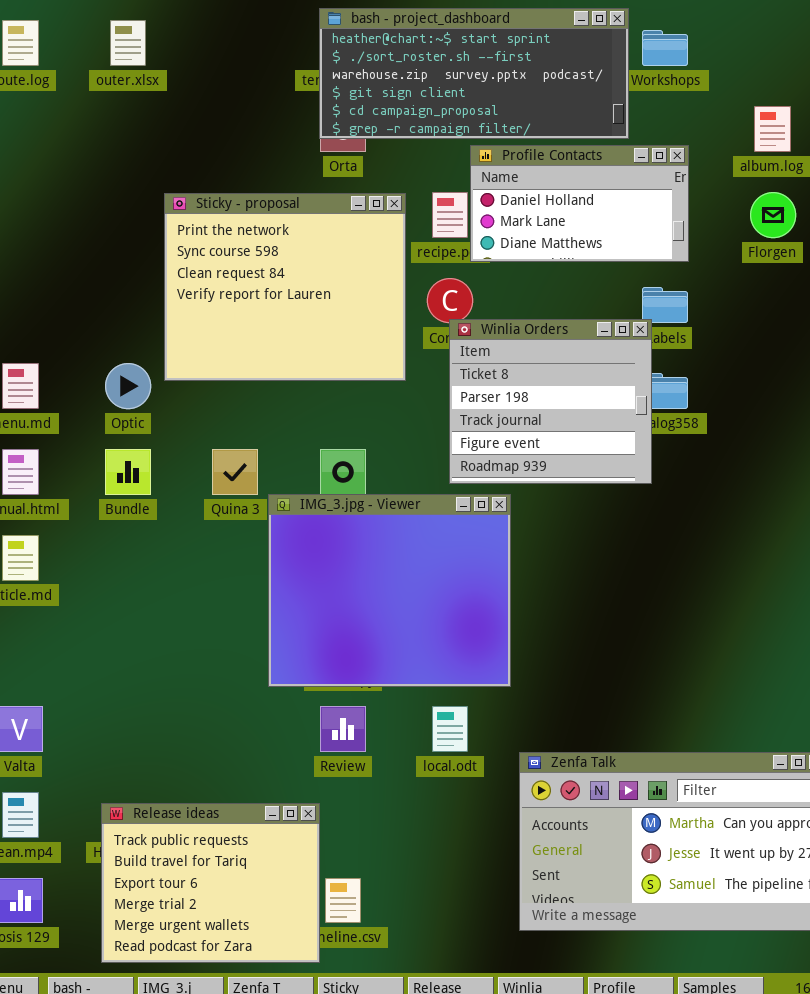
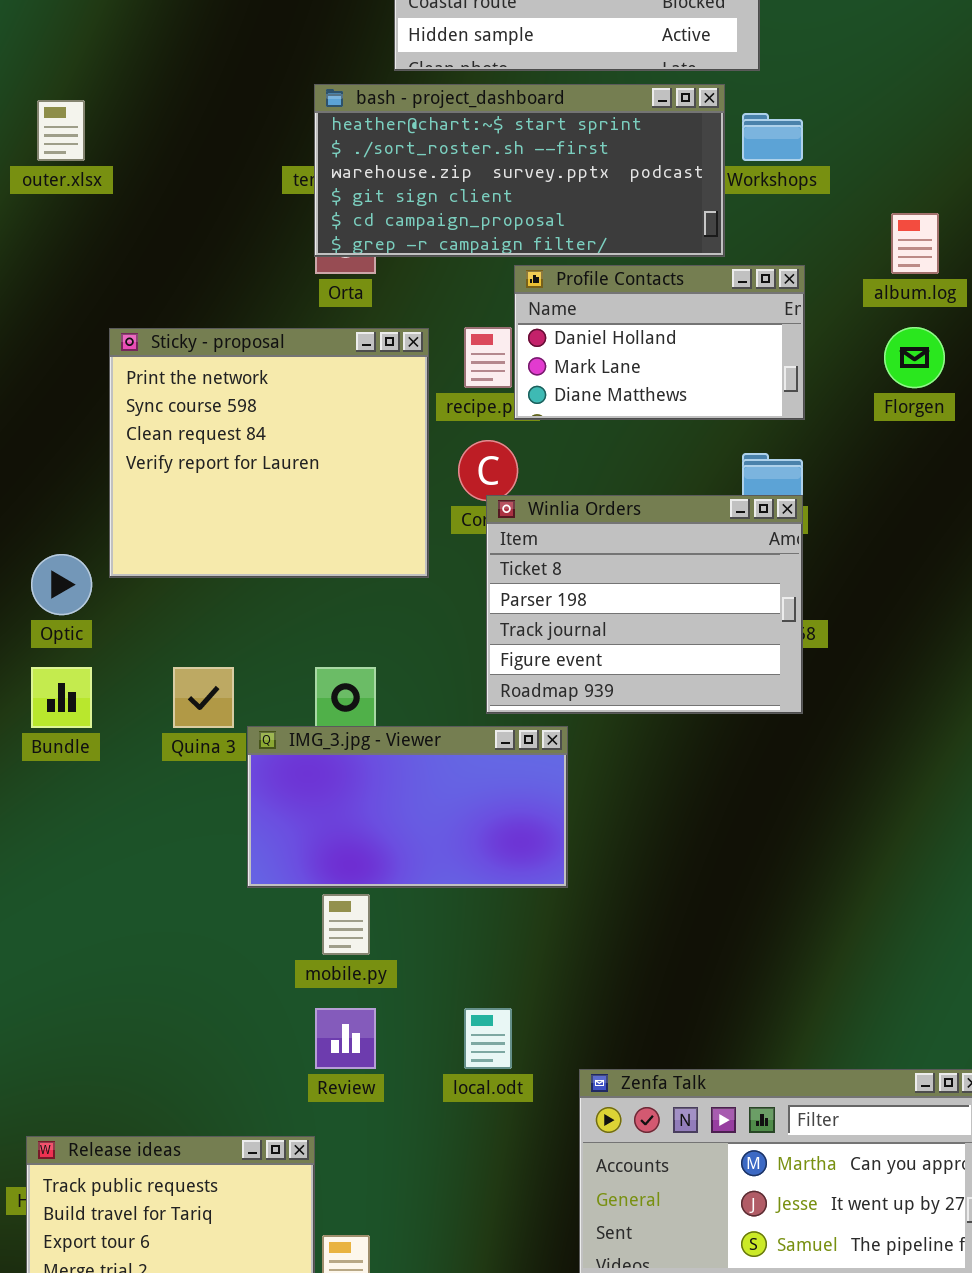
Winlia Orders: [449,319,652,484] -> [486,495,803,714], resized
IMG_3.jpg - Viewer: [268,494,511,687] -> [247,726,568,888], resized

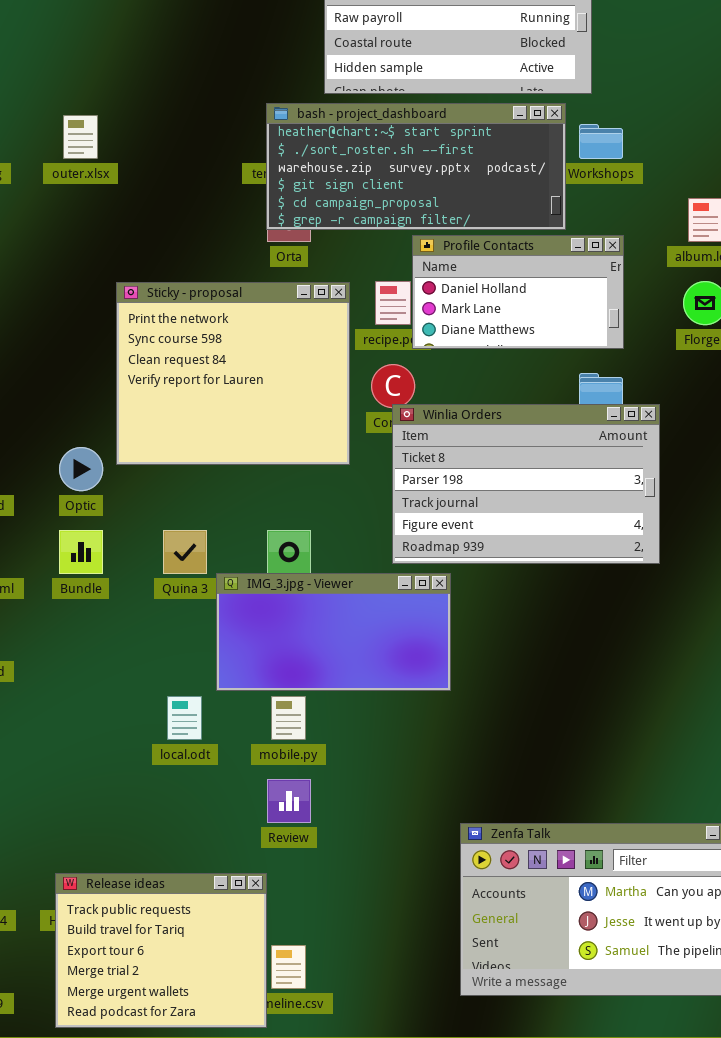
Winlia Orders: [486,495,803,714] -> [392,404,660,564], resized
local.odt: [464,1008,512,1069] -> [167,696,202,740], moved

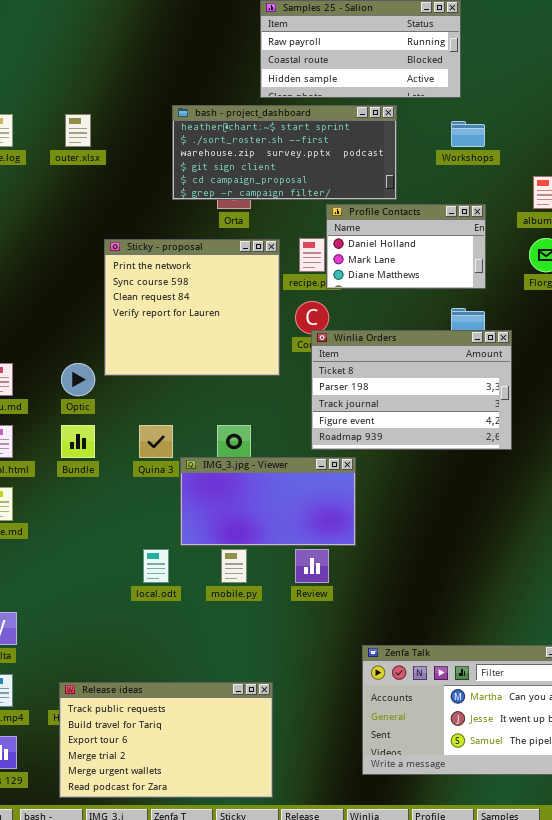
bash - project_dashboard: [266,103,566,230] -> [172,105,397,200], moved
Review: [267,779,311,823] -> [295,549,329,583], moved
Release ideas: [55,873,267,1028] -> [59,682,273,798], resized

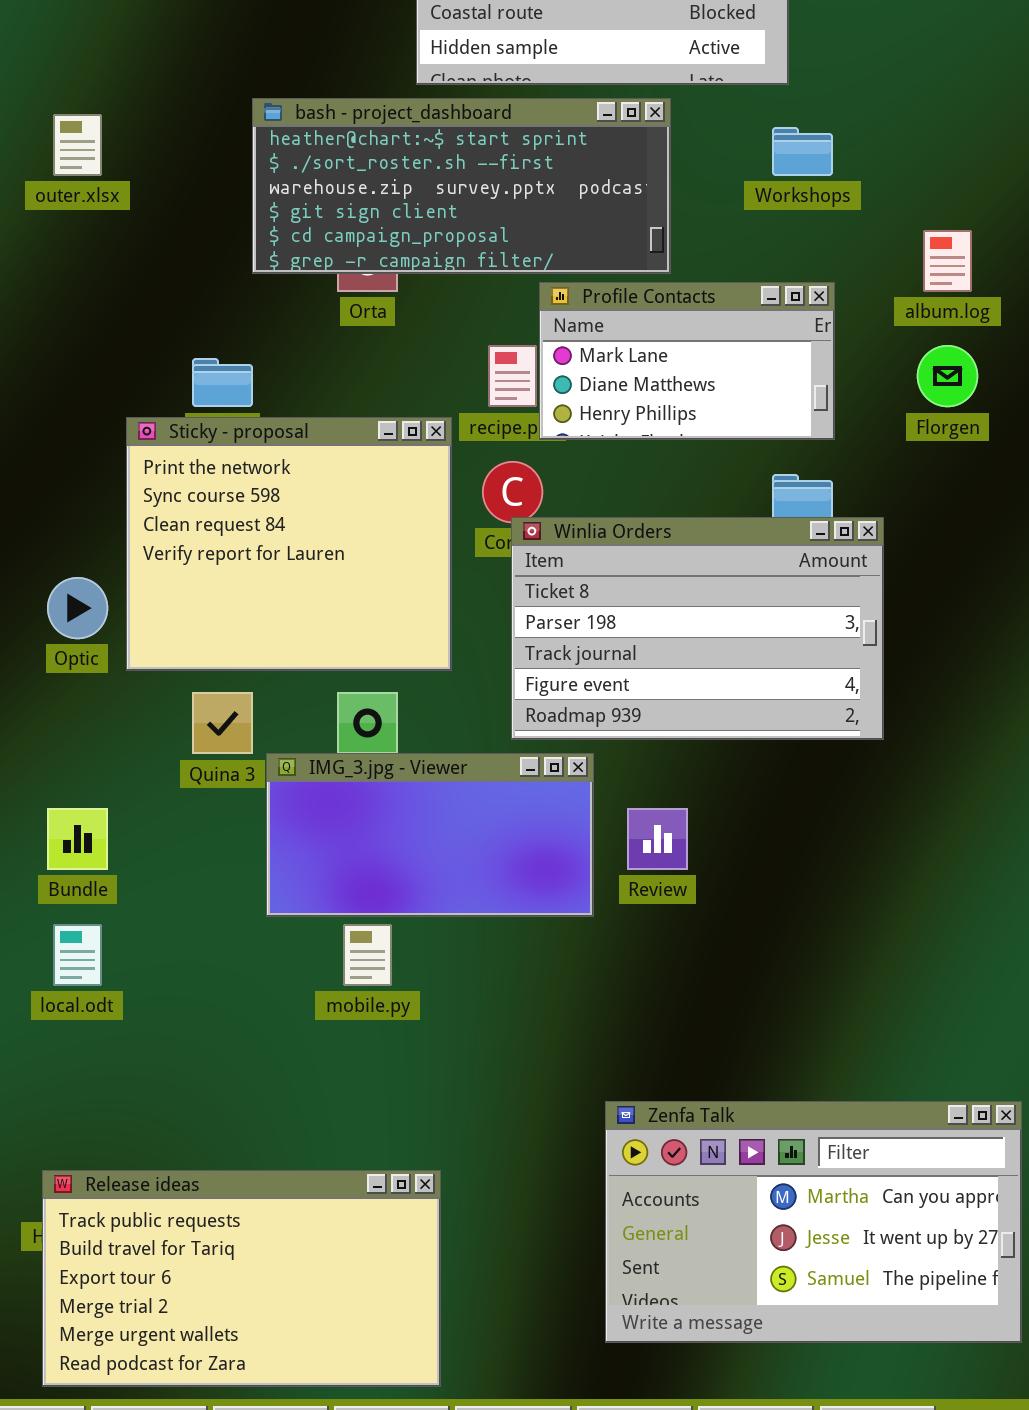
Profile Contacts: [326,204,486,289] -> [539,282,835,440], scrolled down 1 row
Sticky - proposal: [104,239,280,376] -> [126,417,452,671], moved
Bundle: [61,425,95,458] -> [47,808,108,870], moved
local.odt: [143,549,169,583] -> [53,924,102,986], moved
Review: [295,549,329,583] -> [627,808,688,870], moved

